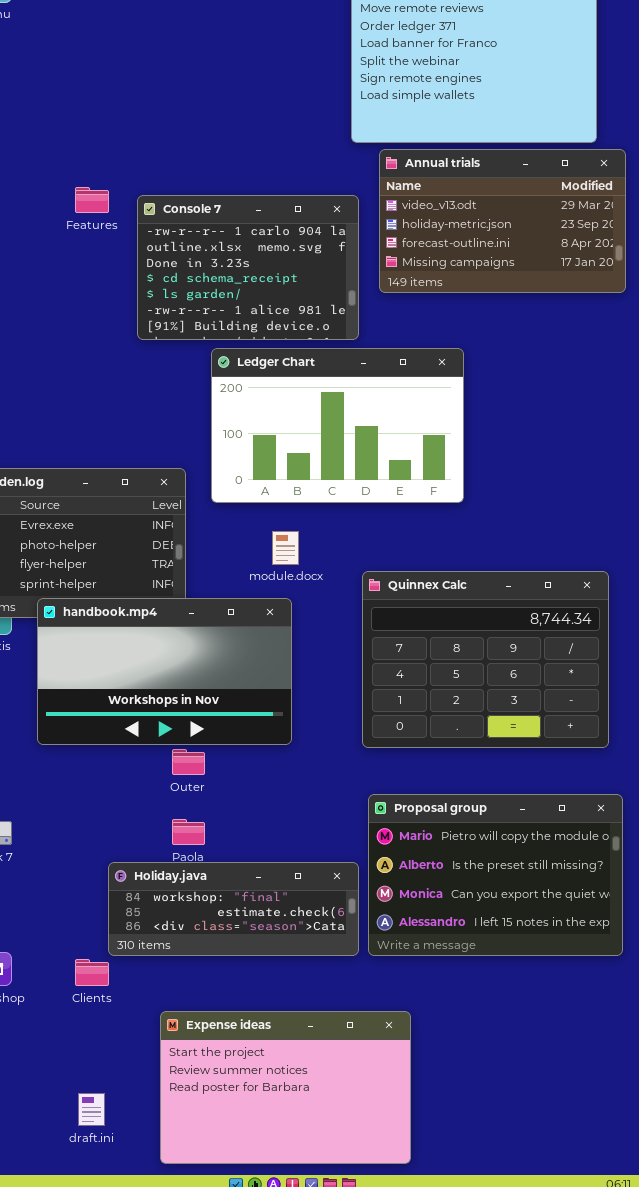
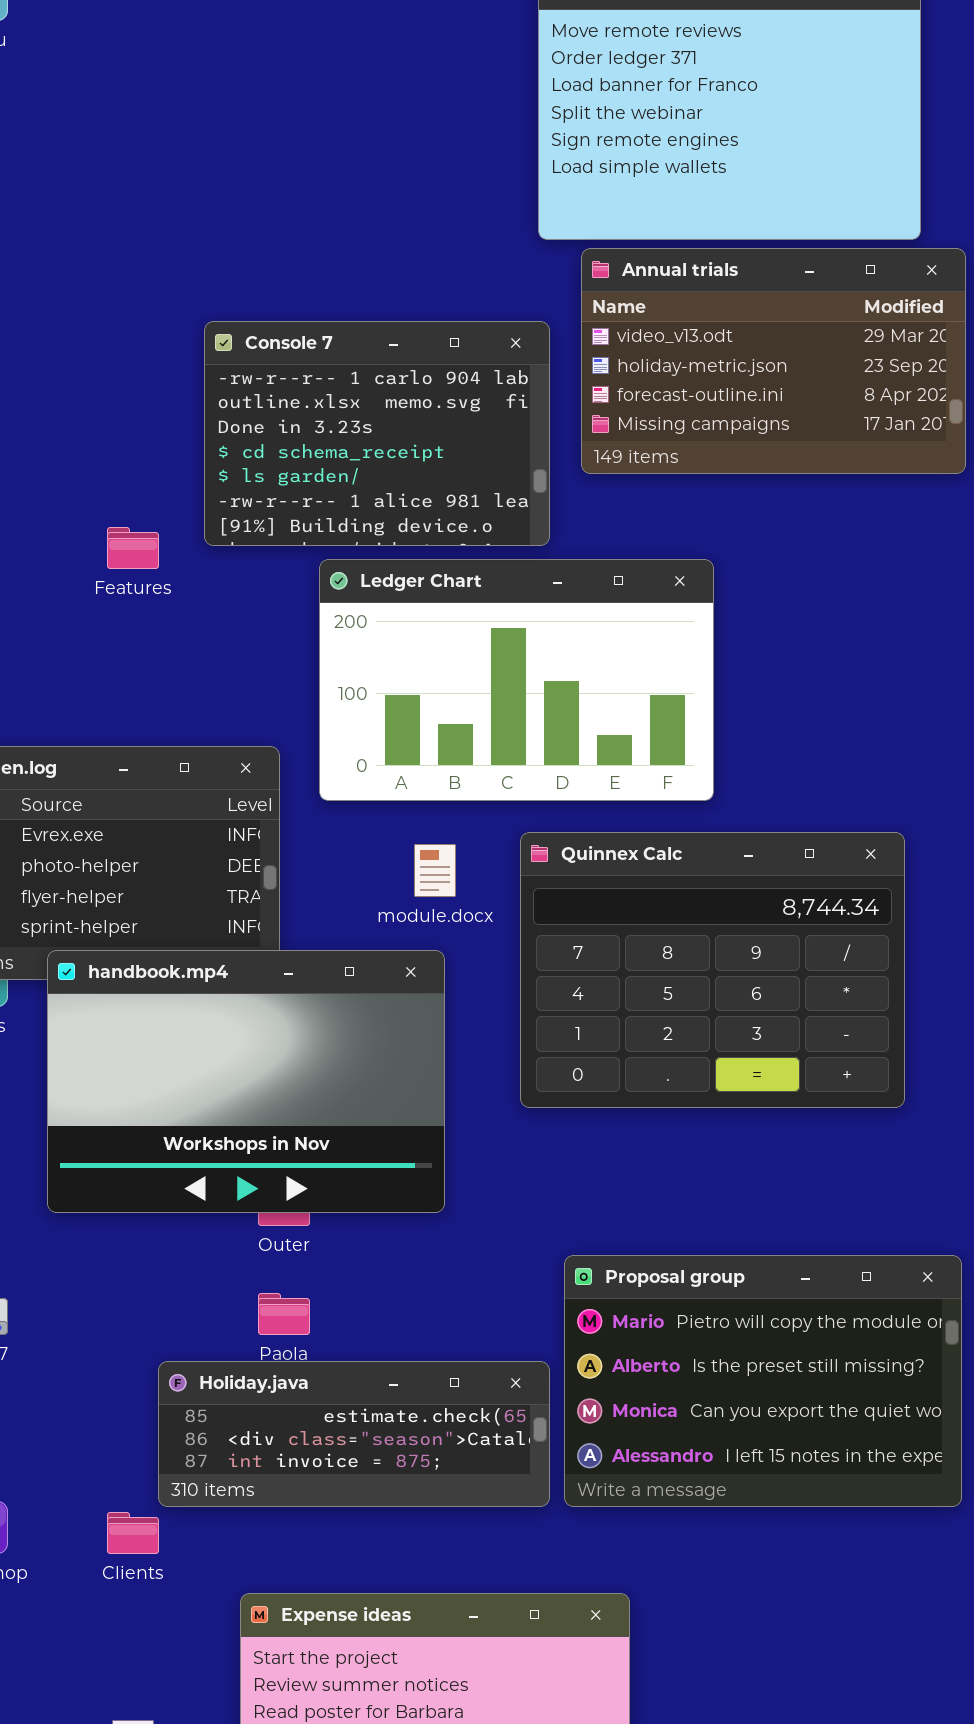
Features: [75,187,109,213] -> [107,527,159,569], moved
Quinnex Calc: [362,571,609,748] -> [520,832,905,1108], moved
handbook.mp4: [37,598,292,745] -> [47,950,445,1213], resized
Holiday.java: [108,862,359,956] -> [158,1361,550,1507], scrolled down 1 row

